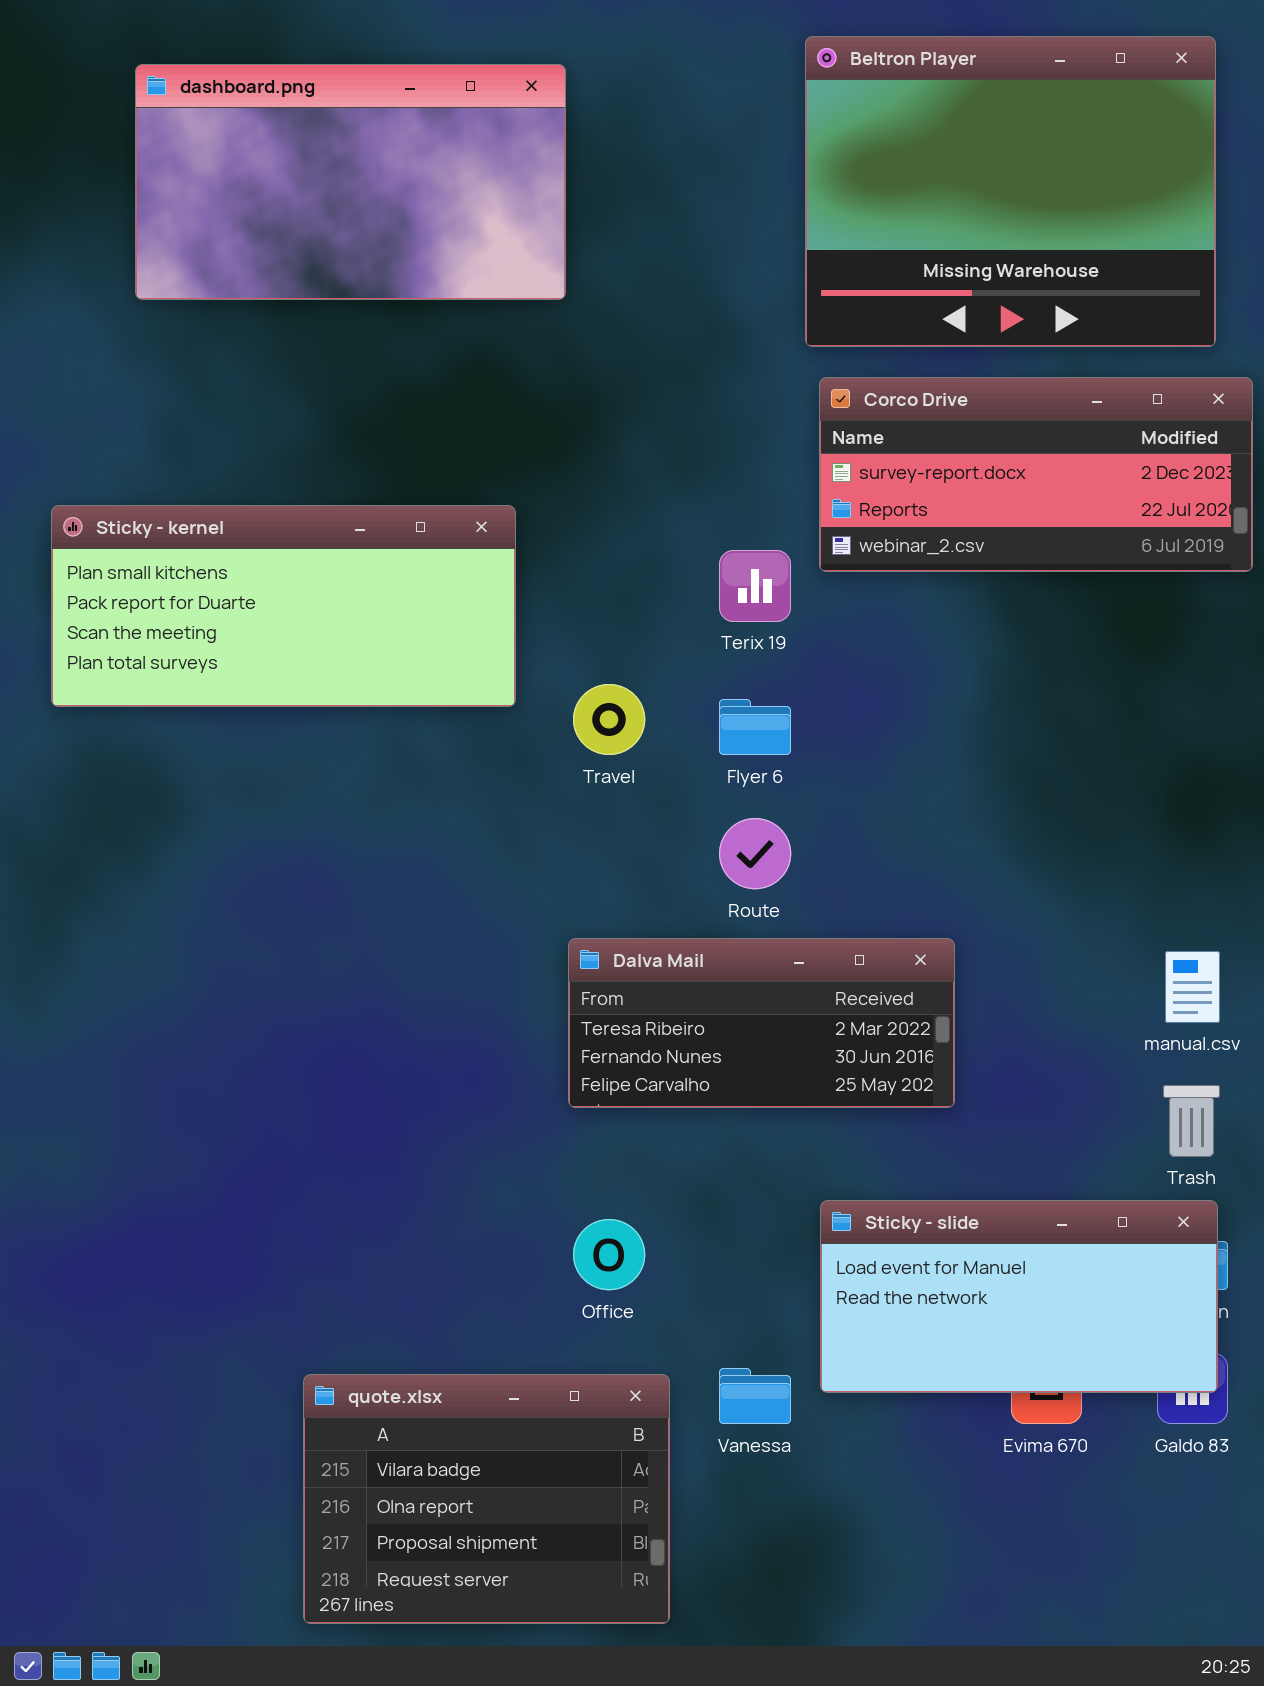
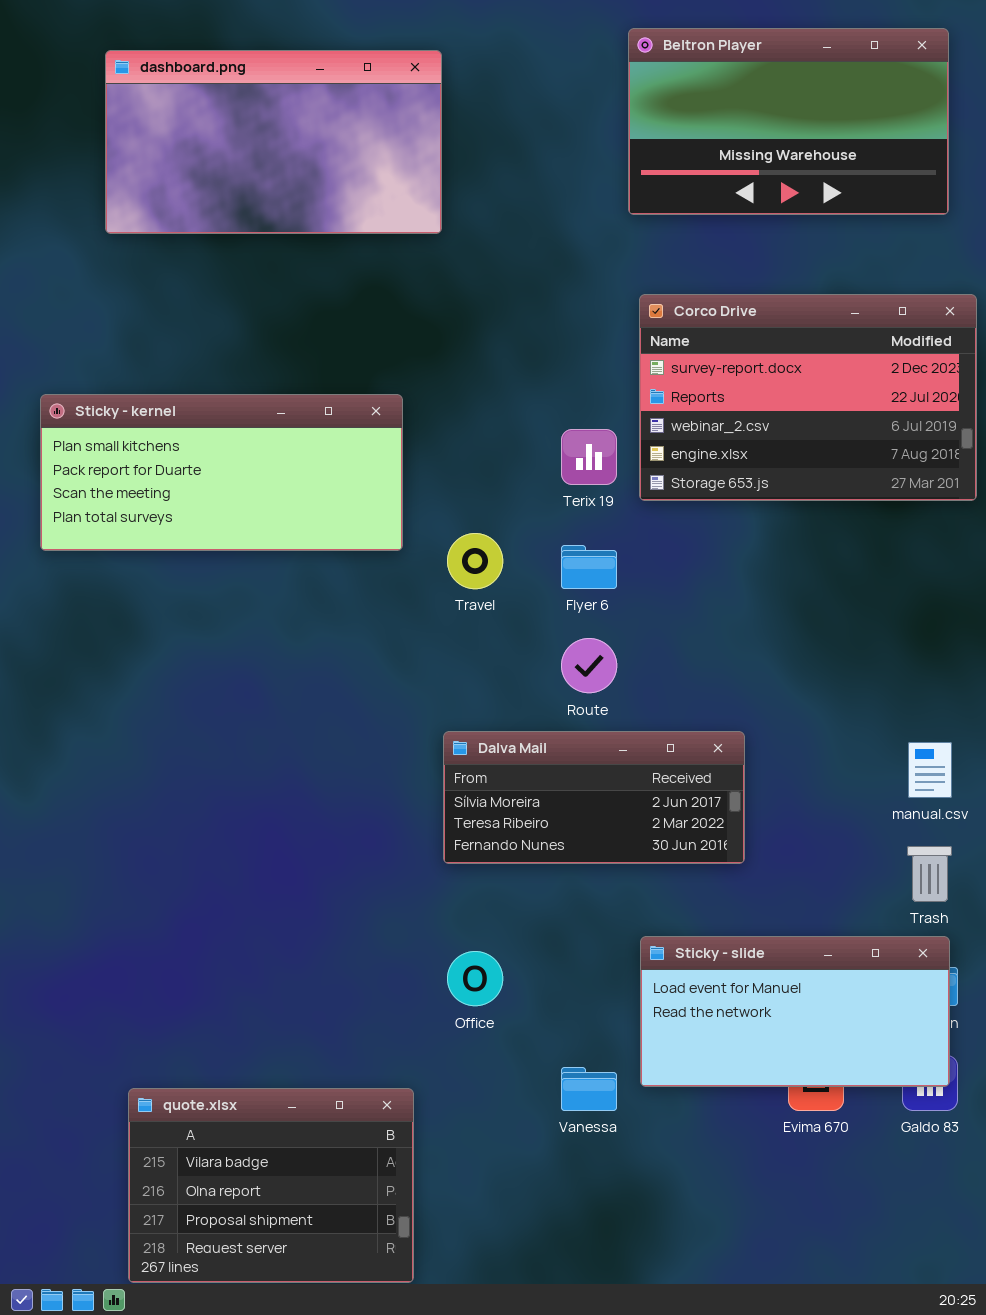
Beltron Player: [805,36,1216,347] -> [628,28,949,215], resized
Corco Drive: [819,377,1253,572] -> [639,294,977,501], resized
Dalva Mail: [568,938,955,1108] -> [443,731,745,864], scrolled up 1 row
quote.xlsx: [303,1374,670,1624] -> [128,1088,414,1283], moved

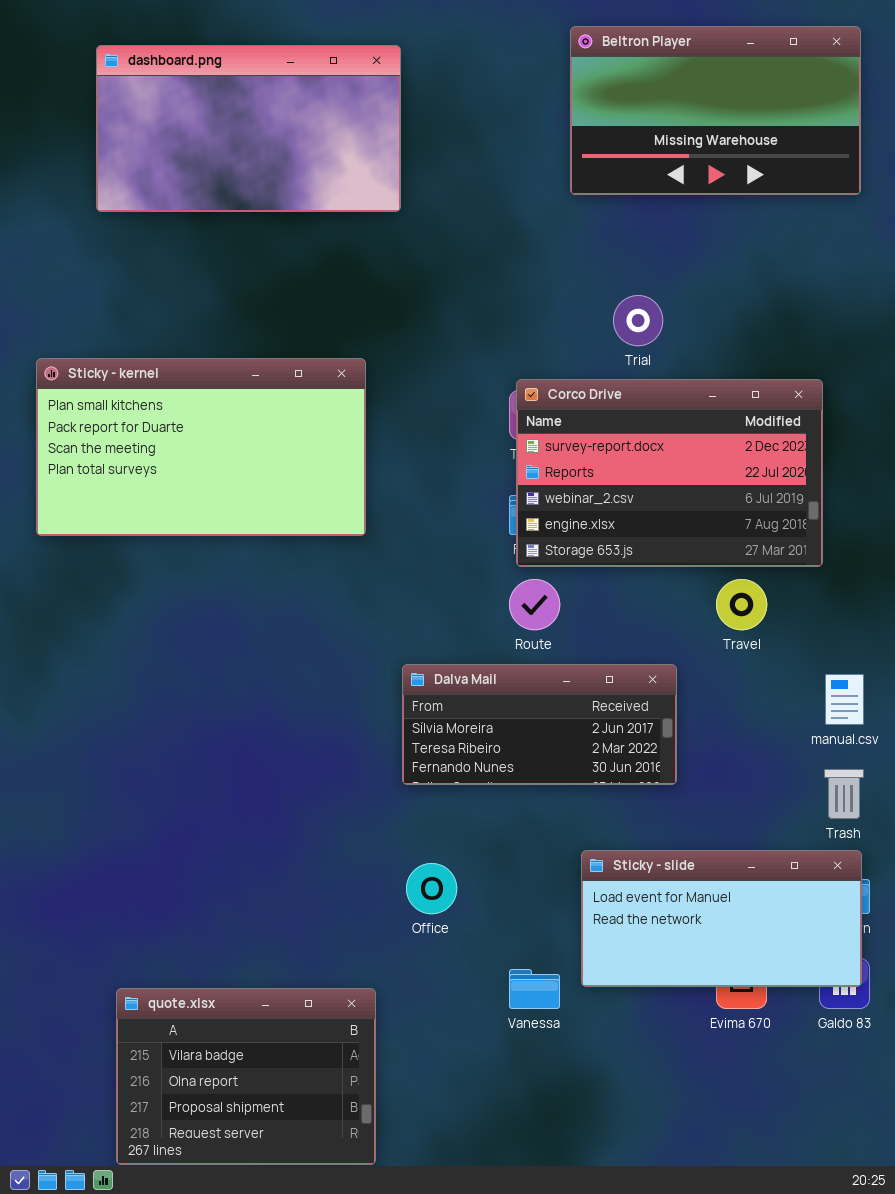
Corco Drive: [639,294,977,501] -> [516,379,823,567], moved
Sticky - kernel: [40,394,403,551] -> [36,358,366,536], resized
Travel: [447,533,503,589] -> [716,579,767,630], moved

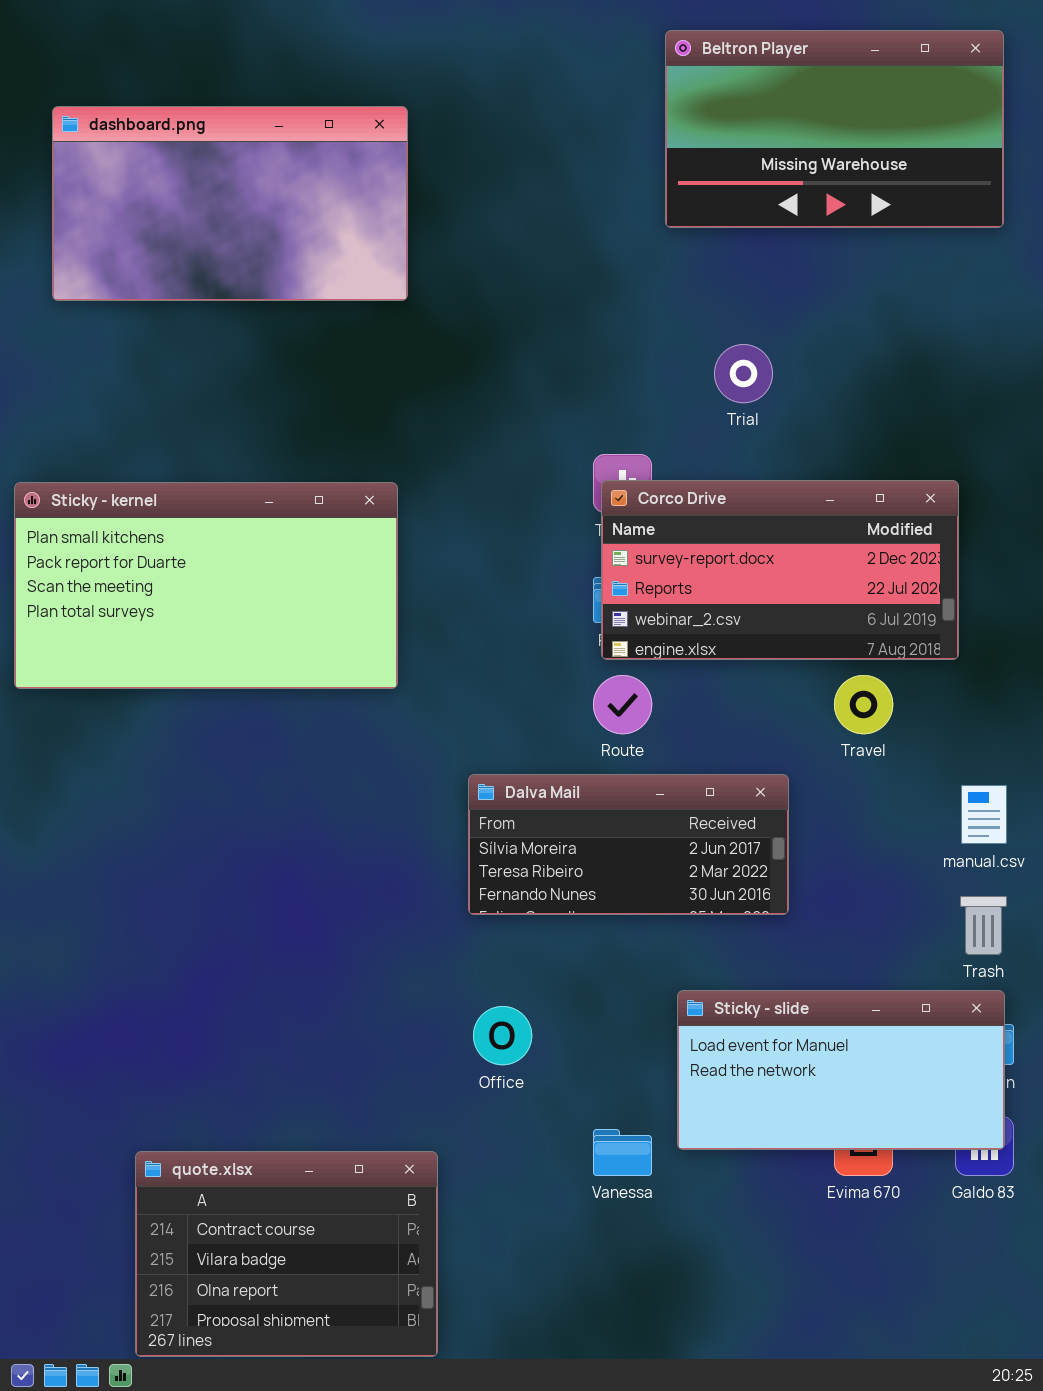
dashboard.png: [96,45,401,212] -> [52,106,408,301], moved
Sticky - kernel: [36,358,366,536] -> [14,482,398,689], moved
Corco Drive: [516,379,823,567] -> [601,480,959,660], resized
quote.xlsx: [116,988,376,1165] -> [135,1151,438,1357], scrolled up 1 row

